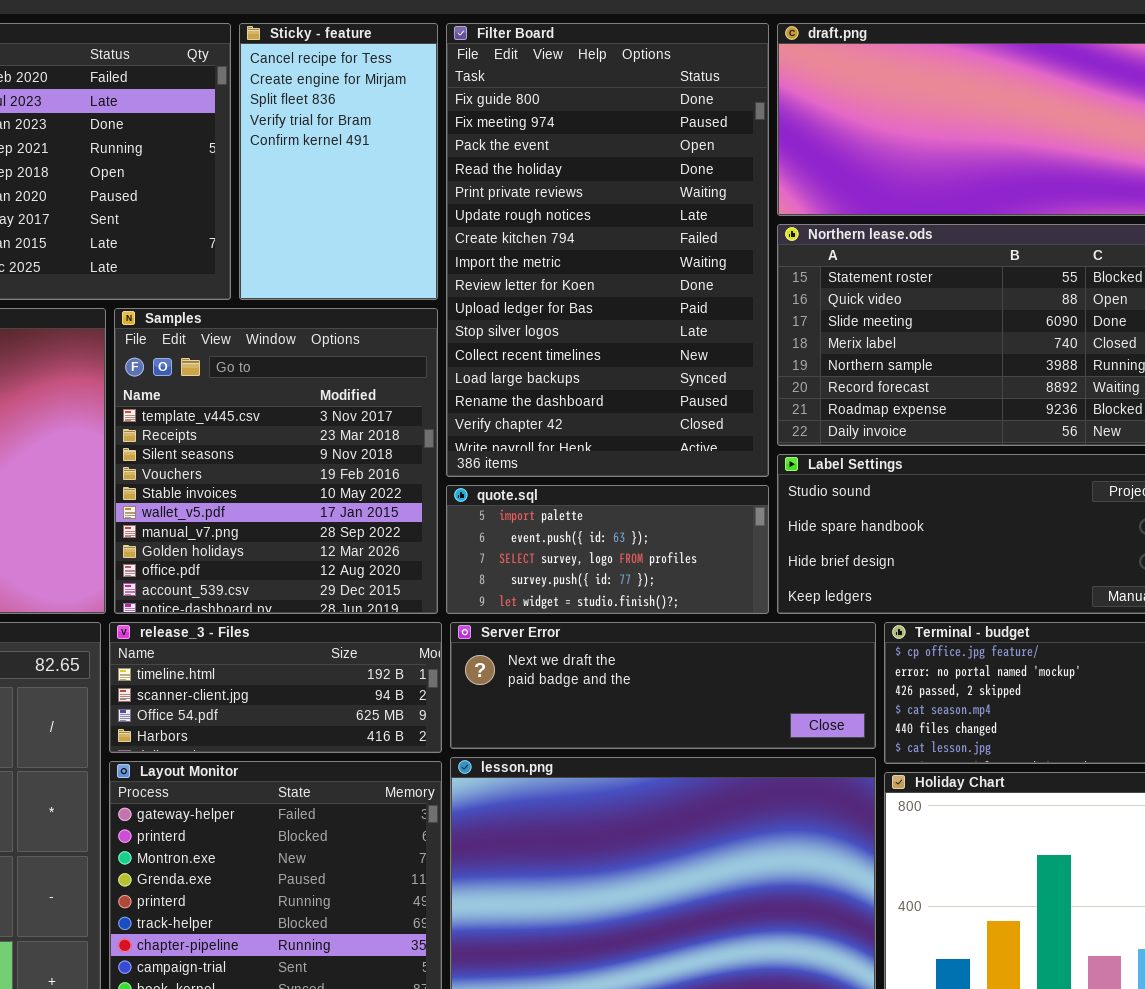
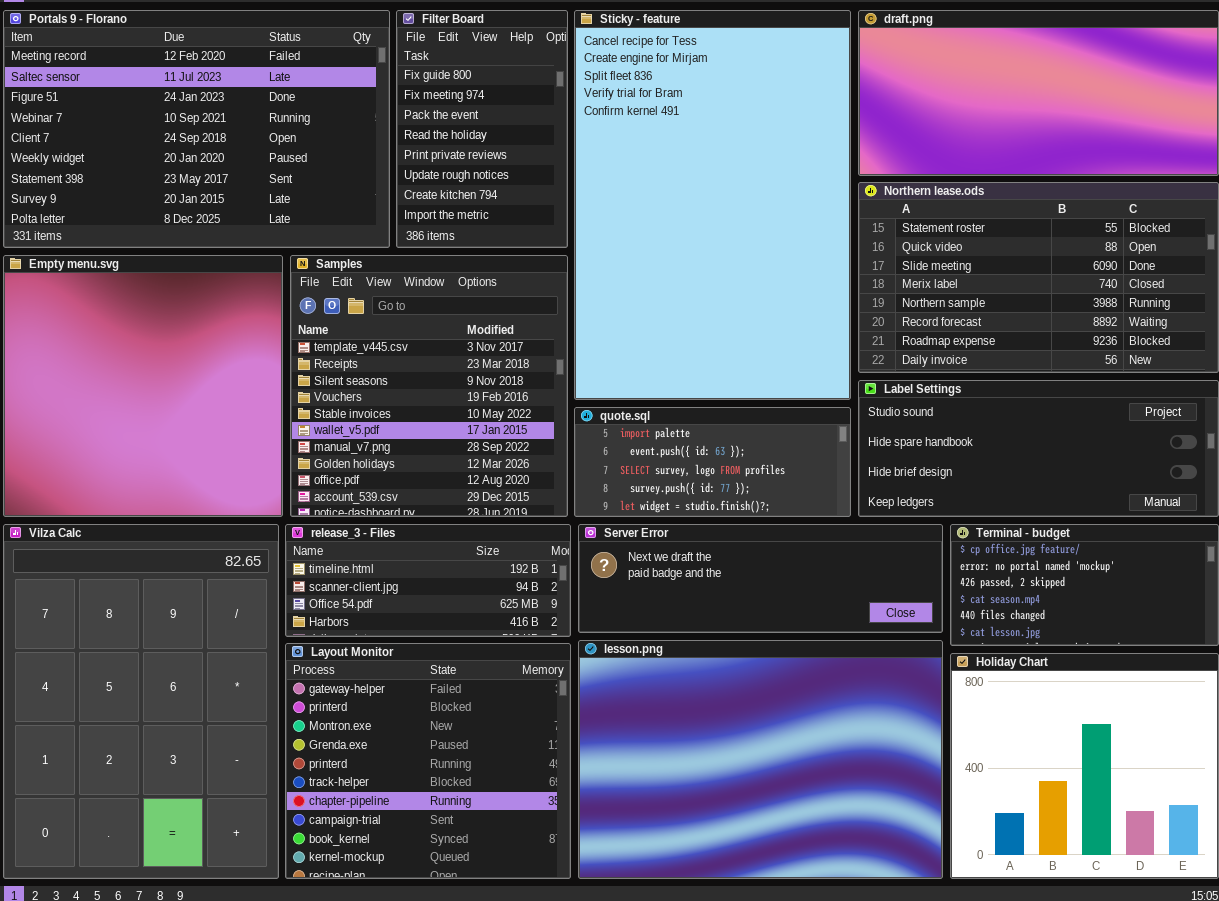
Sticky - feature: [239,23,438,300] -> [574,10,851,400], moved, resized
Filter Board: [446,23,769,477] -> [396,10,568,248], moved, resized

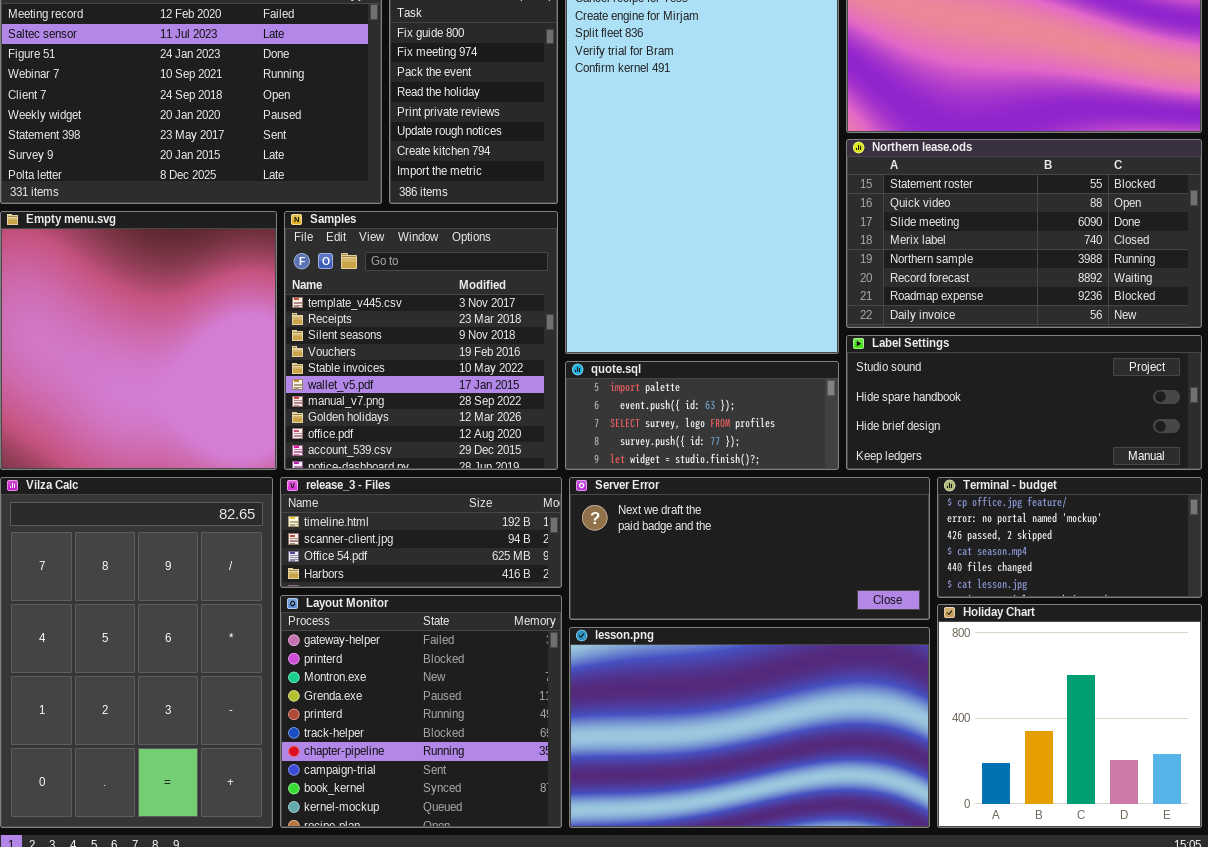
Server Error: [578,524,943,633] -> [569,477,930,620], resized
lesson.png: [578,640,943,879] -> [569,627,930,828], resized

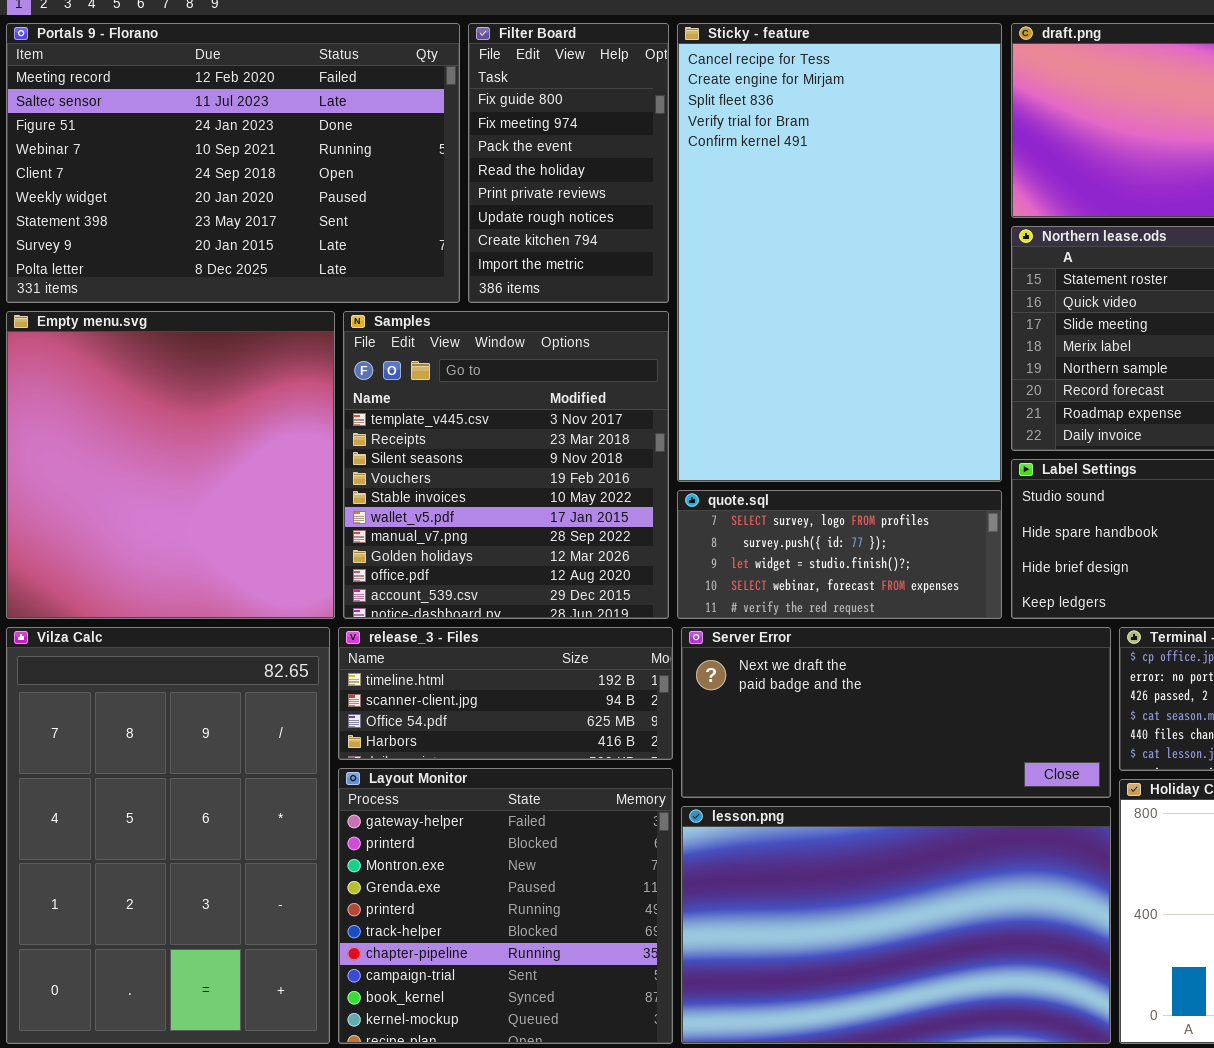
quote.sql: [565,361,839,470] -> [677,490,1002,619], scrolled down 2 rows

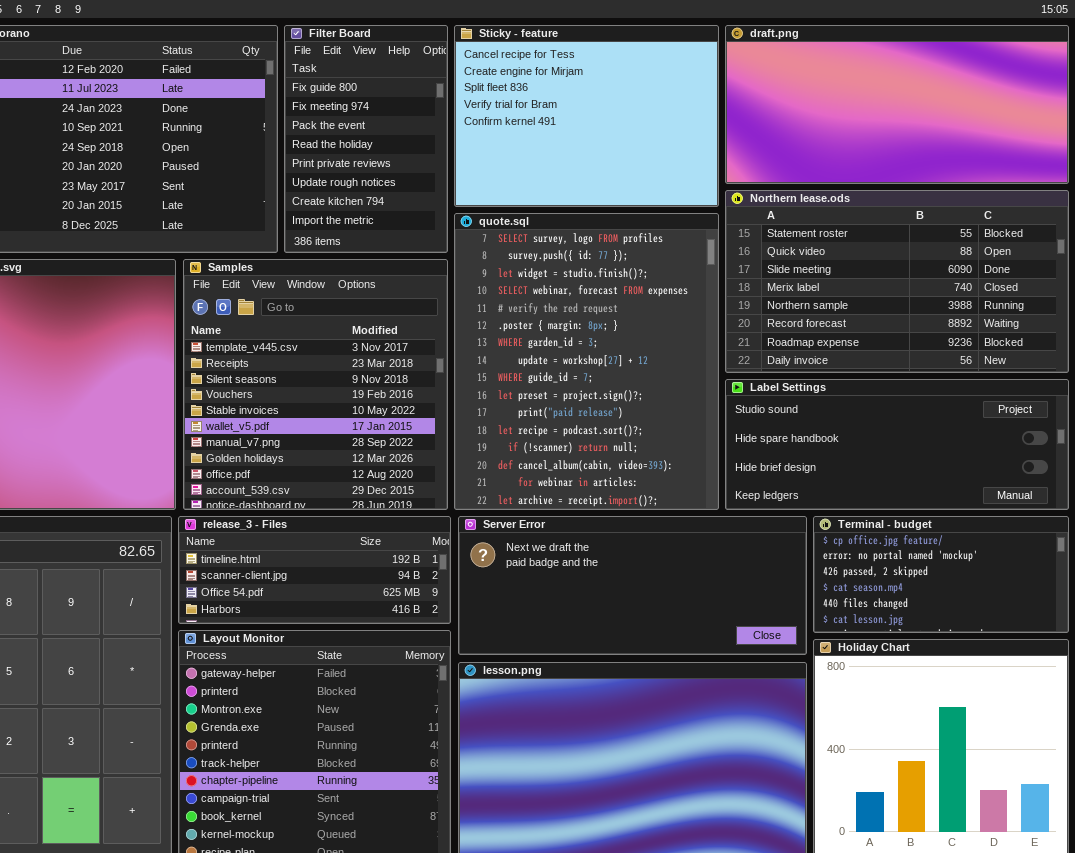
Sticky - feature: [677,23,1002,482] -> [454,25,719,207], resized
quote.sql: [677,490,1002,619] -> [454,213,719,510], resized

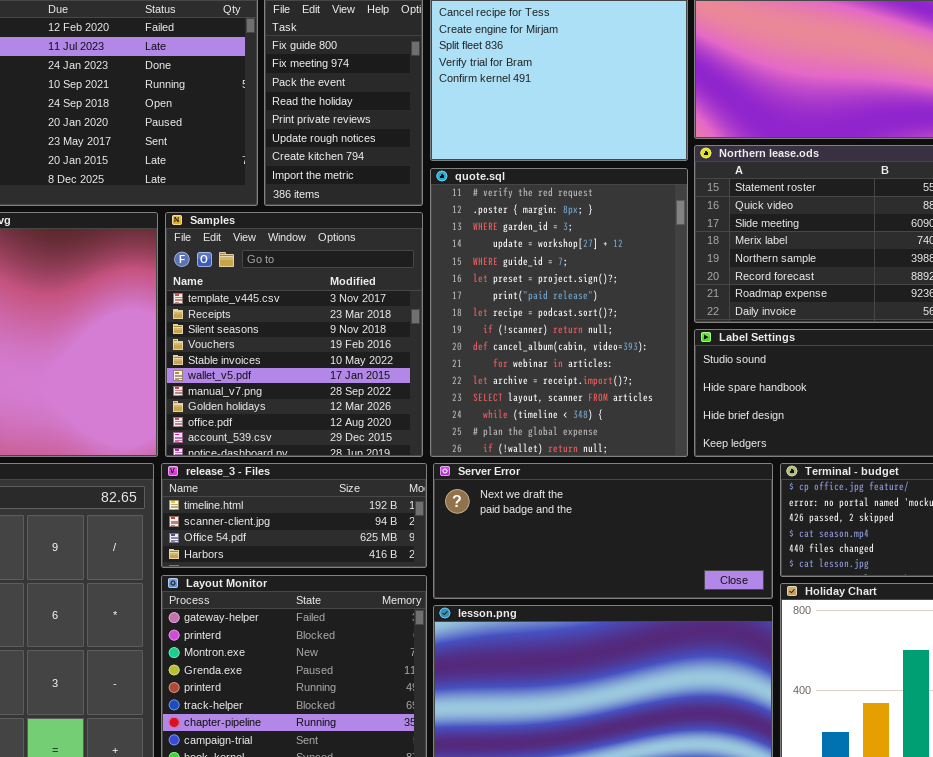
quote.sql: [454,213,719,510] -> [430,168,688,457], scrolled down 4 rows

